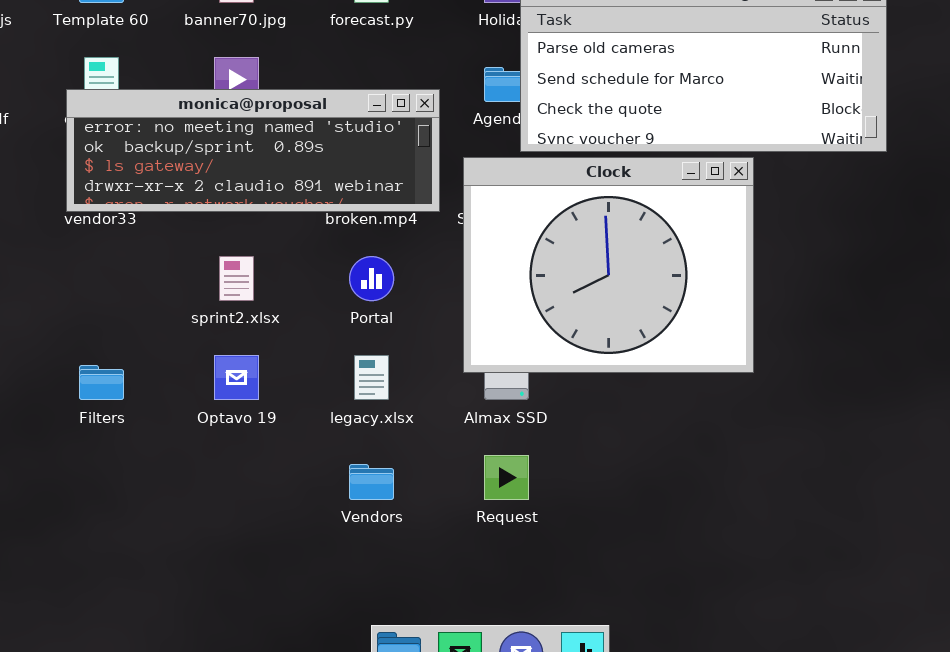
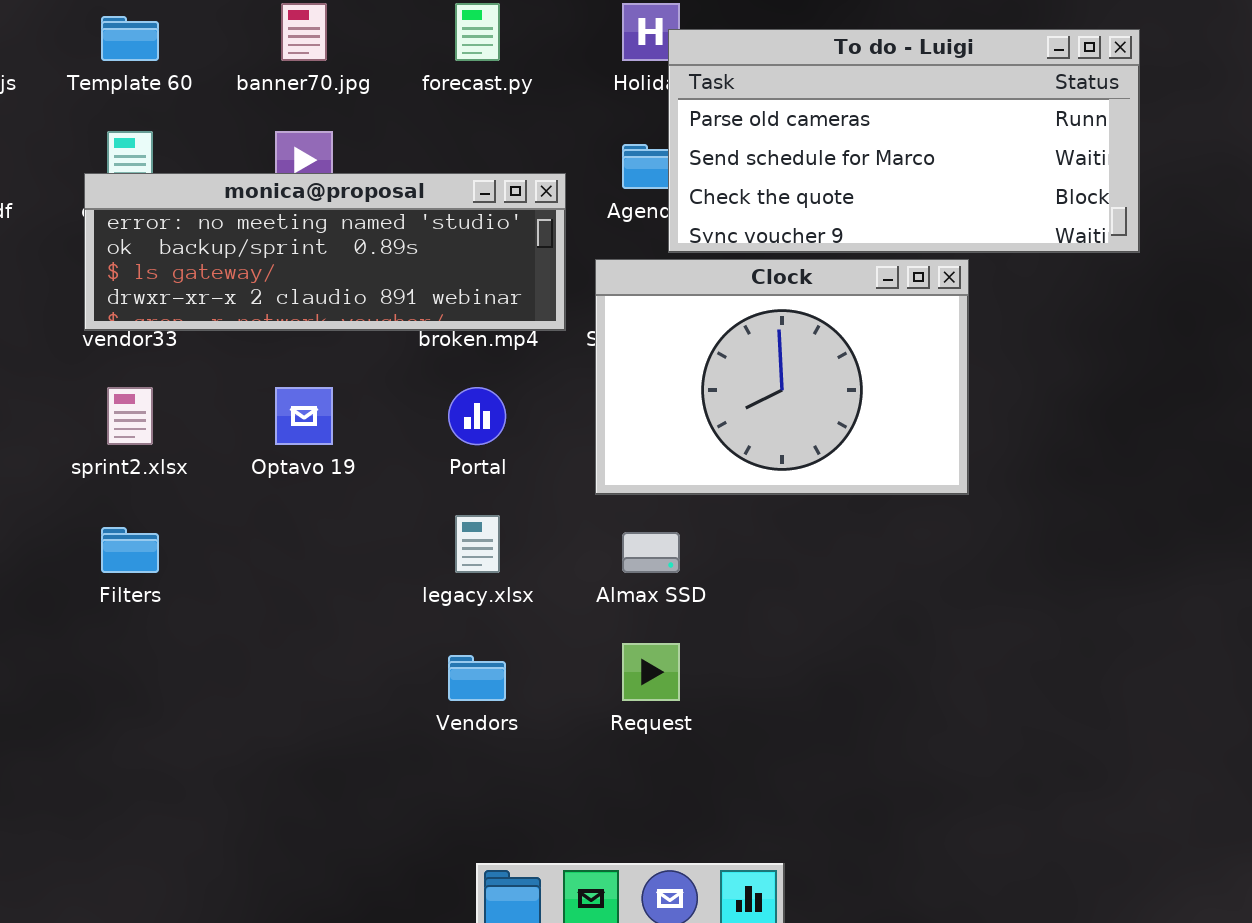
Clock: [463,157,754,373] -> [595,259,969,495], resized
sprint2.xlsx: [219,256,254,301] -> [107,387,153,445], moved
Optavo 19: [214,355,259,400] -> [275,387,333,445], moved

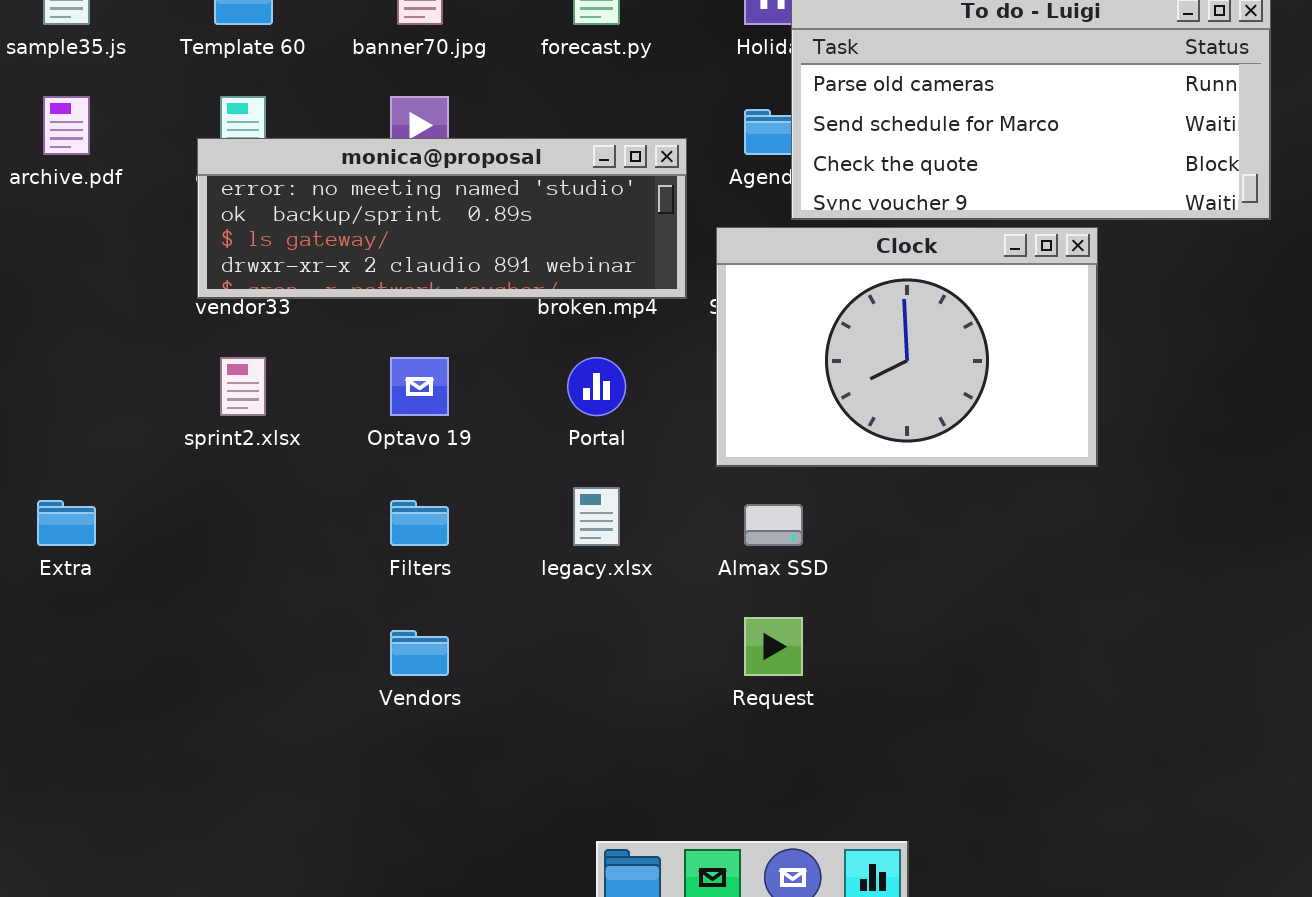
Filters: [101,527,159,573] -> [390,500,449,546], moved
Vendors: [448,655,506,701] -> [390,630,449,676], moved

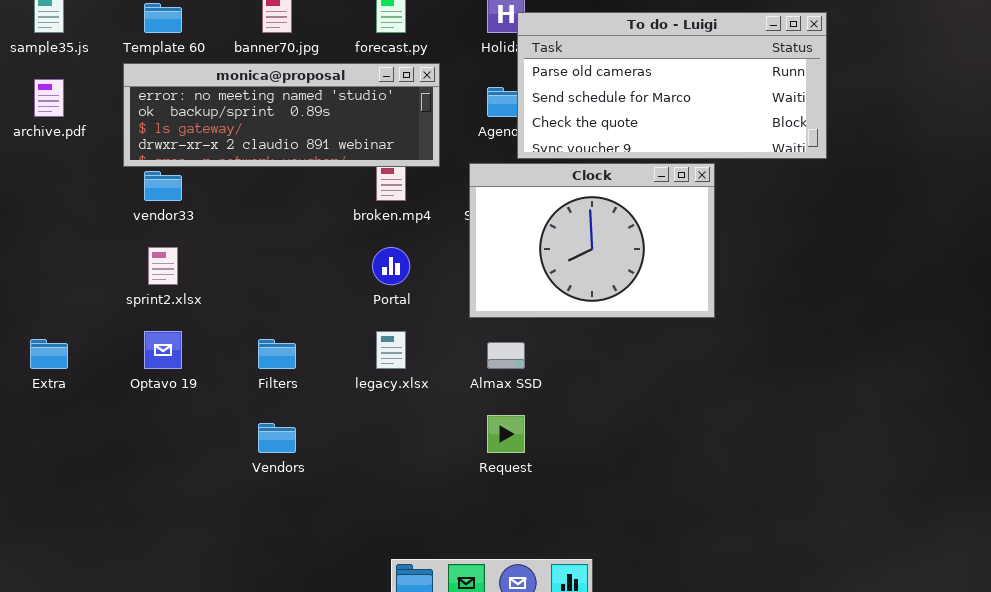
monica@proposal: [197,138,687,299] -> [123,63,440,167], moved
Optavo 19: [390,357,449,416] -> [144,331,182,369], moved

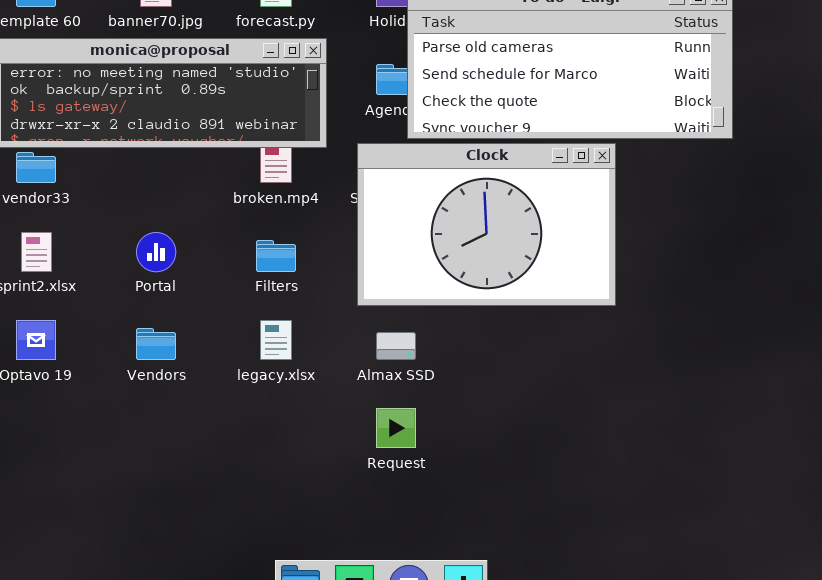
Portal: [372,247,410,285] -> [136,232,176,272], moved
Filters: [258,339,296,369] -> [256,240,296,272], moved
Vendors: [258,423,296,453] -> [136,328,176,360], moved

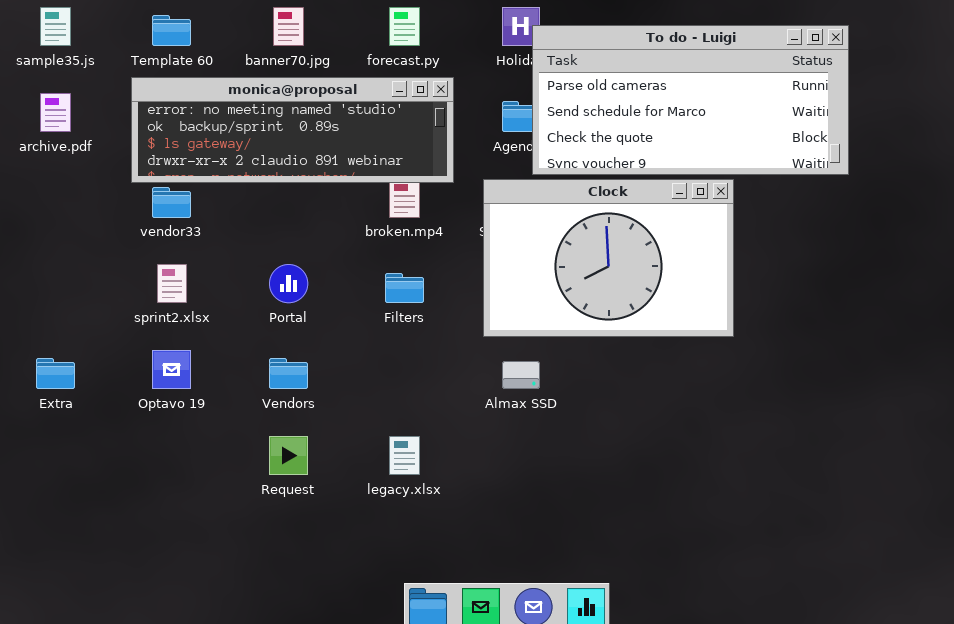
legacy.xlsx: [260,320,292,360] -> [389,436,420,475], moved
Request: [376,408,416,448] -> [269,436,308,475], moved

